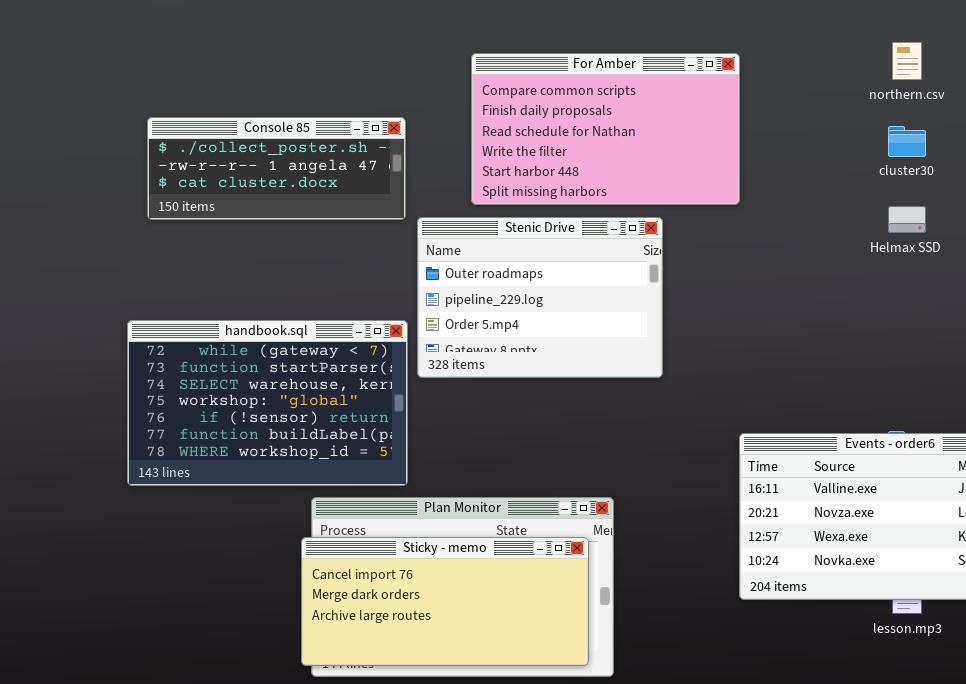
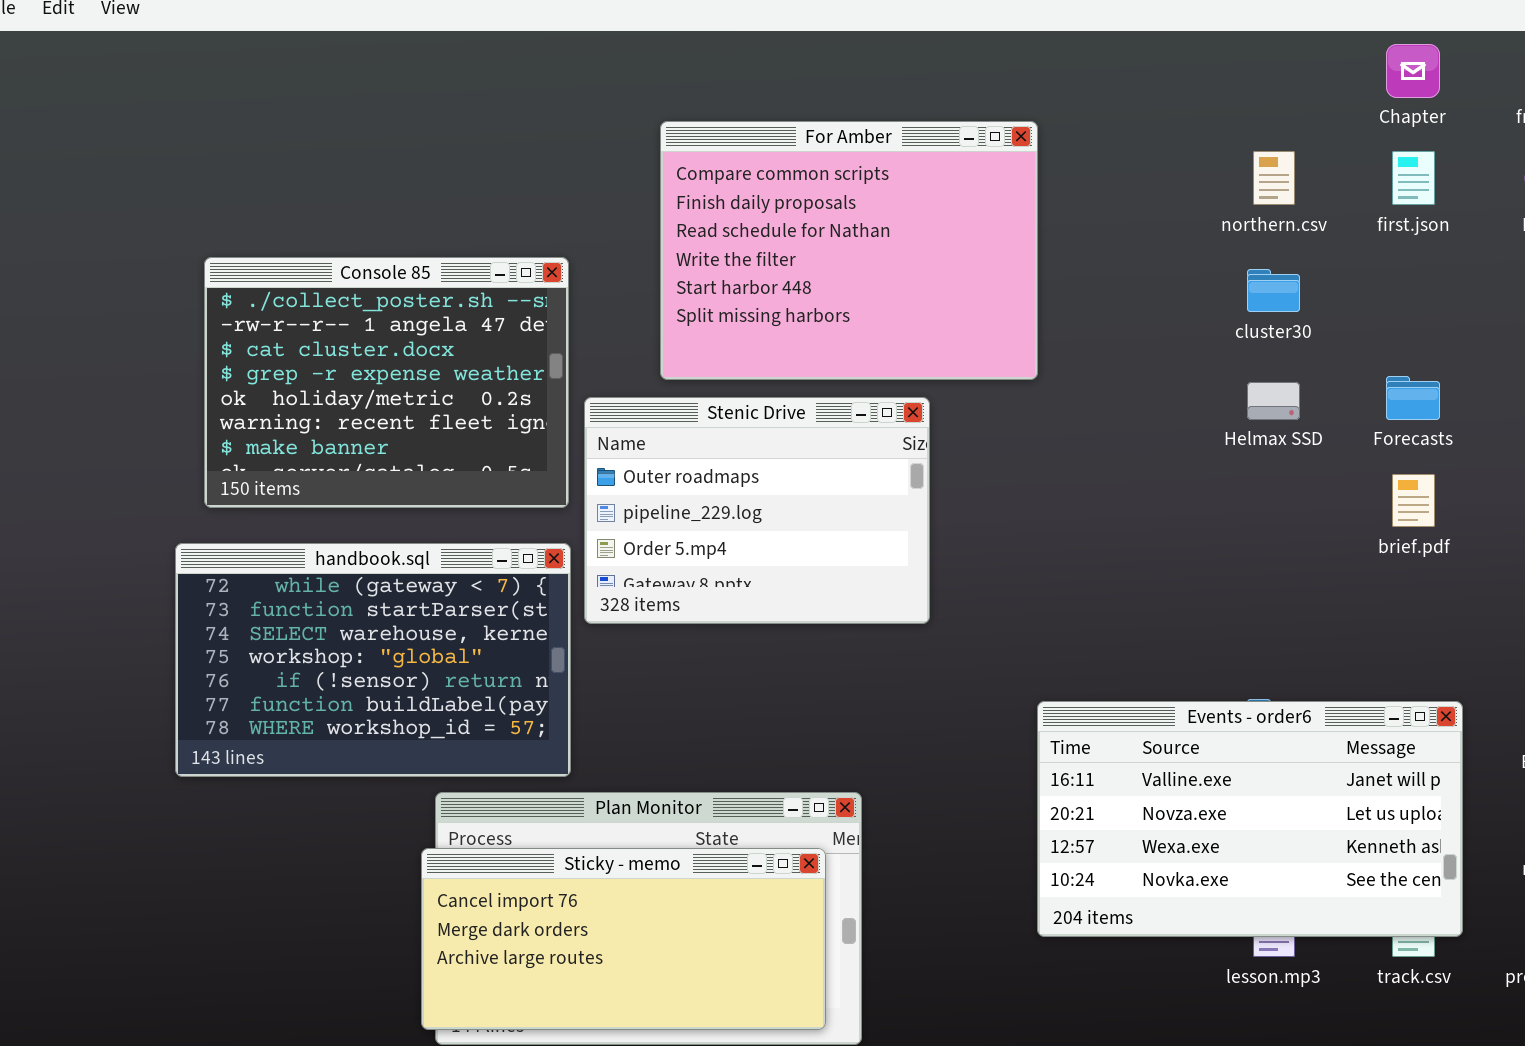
For Amber: [471,53,740,205] -> [660,121,1038,380], resized
Console 85: [147,117,406,220] -> [204,257,569,508], resized

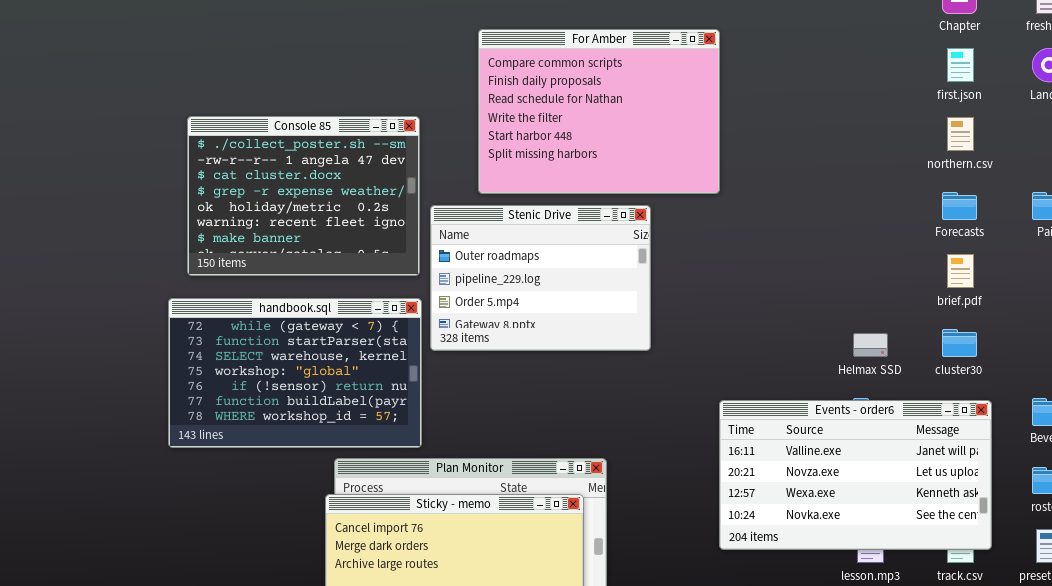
northern.csv: [1253,151,1295,205] -> [947,117,974,151], moved
cluster30: [1247,269,1300,312] -> [942,329,977,357], moved
Helmax SSD: [1247,382,1300,420] -> [853,333,888,357], moved

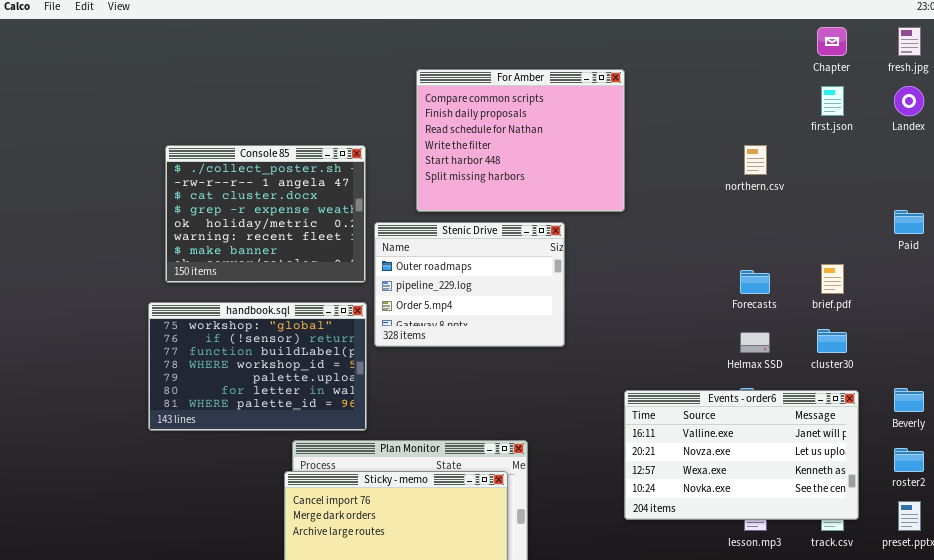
northern.csv: [947,117,974,151] -> [744,145,767,175], moved
Forecasts: [942,192,977,220] -> [740,270,770,294], moved
handbook.sql: [168,298,422,448] -> [148,302,367,431], scrolled down 3 rows

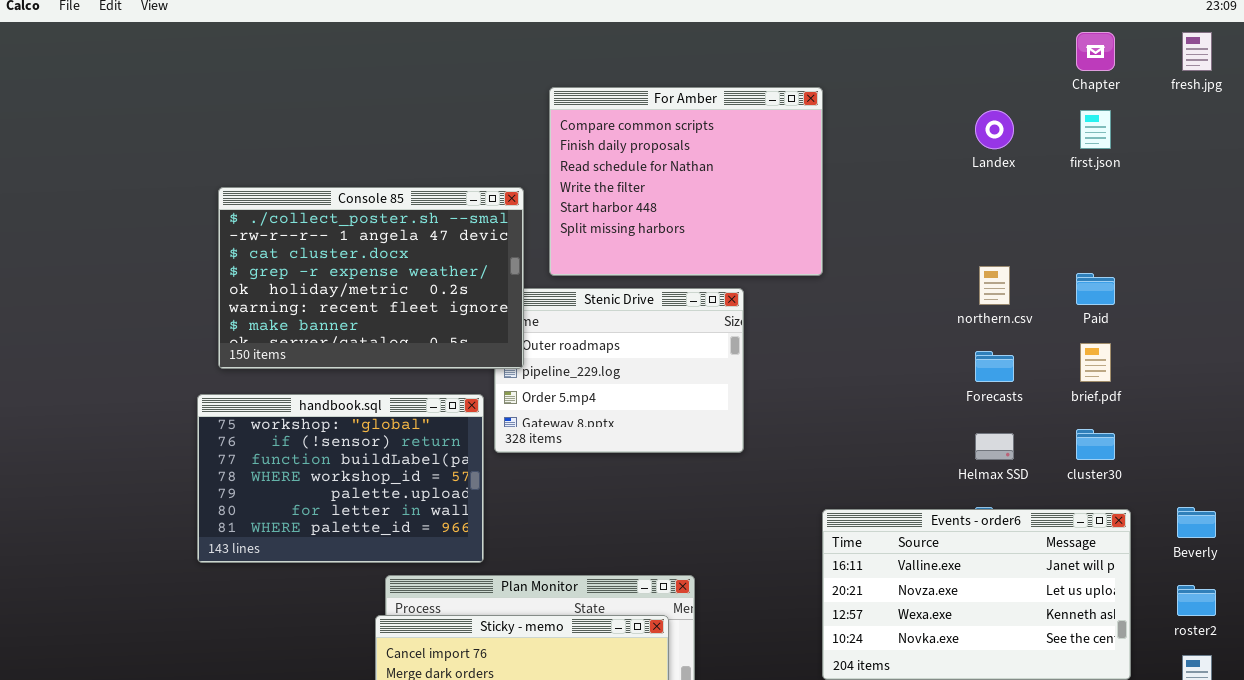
Landex: [894,86,924,116] -> [975,110,1014,149], moved
Console 85: [165,145,366,283] -> [218,187,524,369], resized
northern.csv: [744,145,767,175] -> [979,266,1010,305], moved
Paid: [894,210,924,234] -> [1076,273,1115,305], moved

